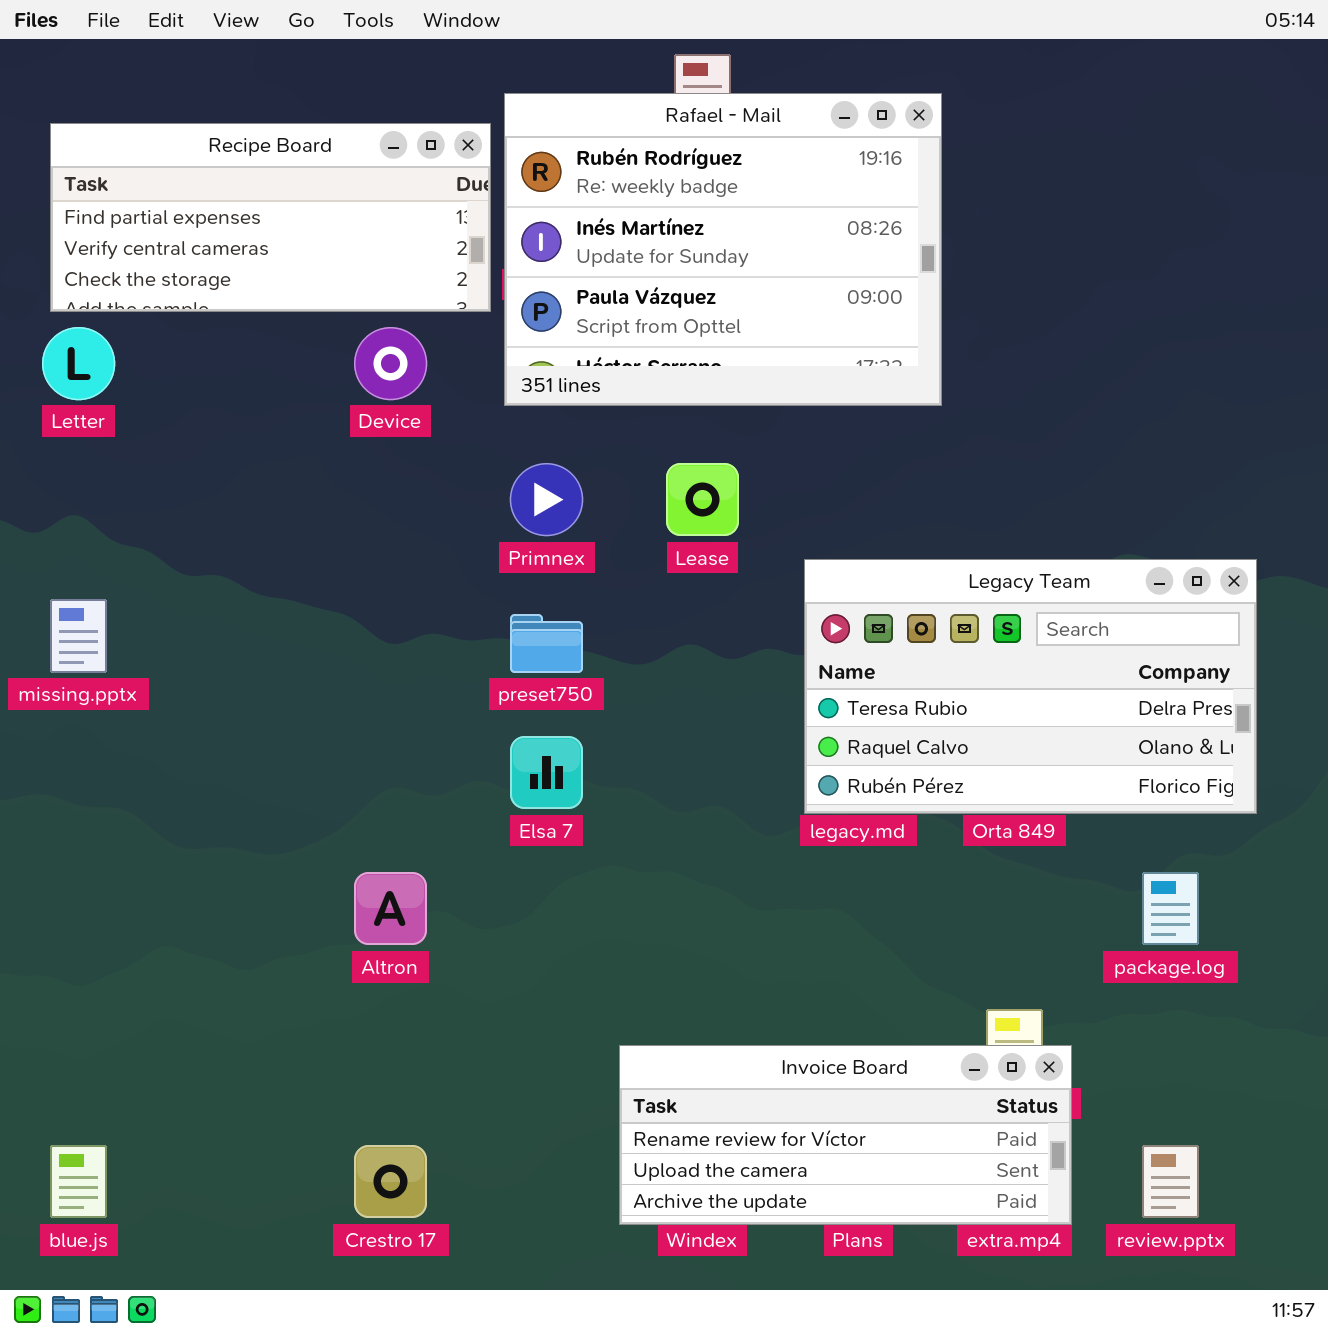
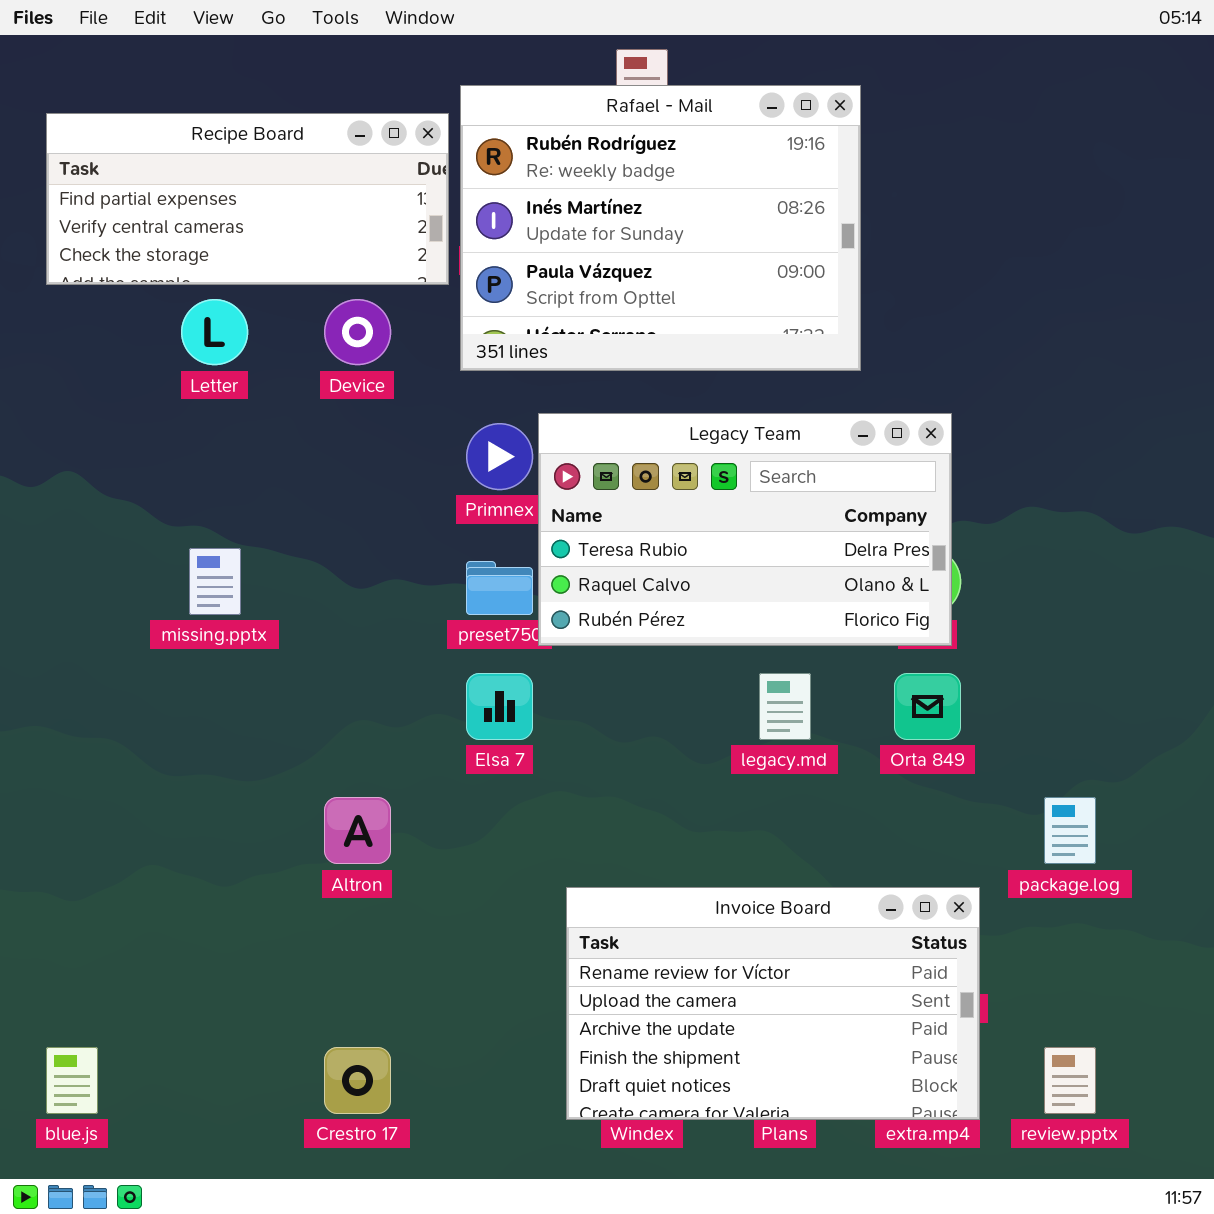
Letter: [42,327,115,400] -> [181,299,248,365], moved
Legacy Team: [804,559,1257,814] -> [538,413,952,646], moved
missing.pptx: [50,599,107,673] -> [189,548,241,615], moved
Invoice Board: [619,1045,1072,1225] -> [566,887,980,1120], resized

